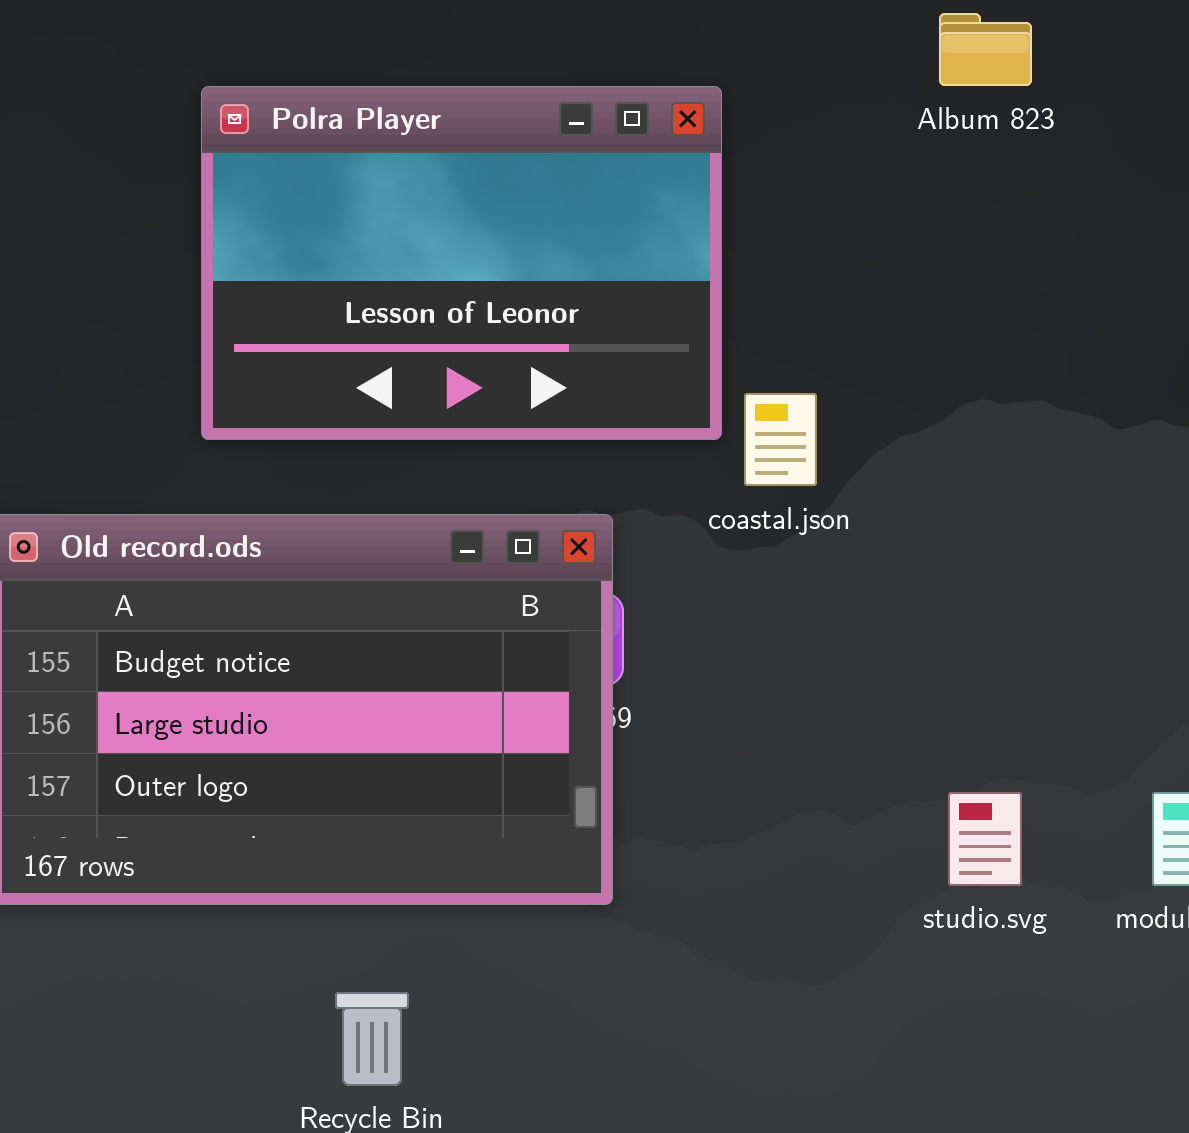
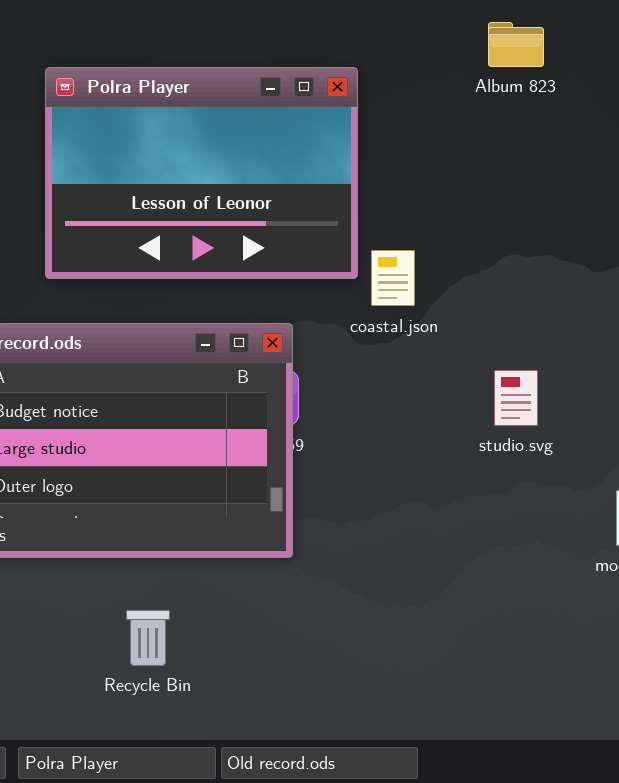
studio.svg: [948,792,1022,886] -> [494,370,538,426], moved

